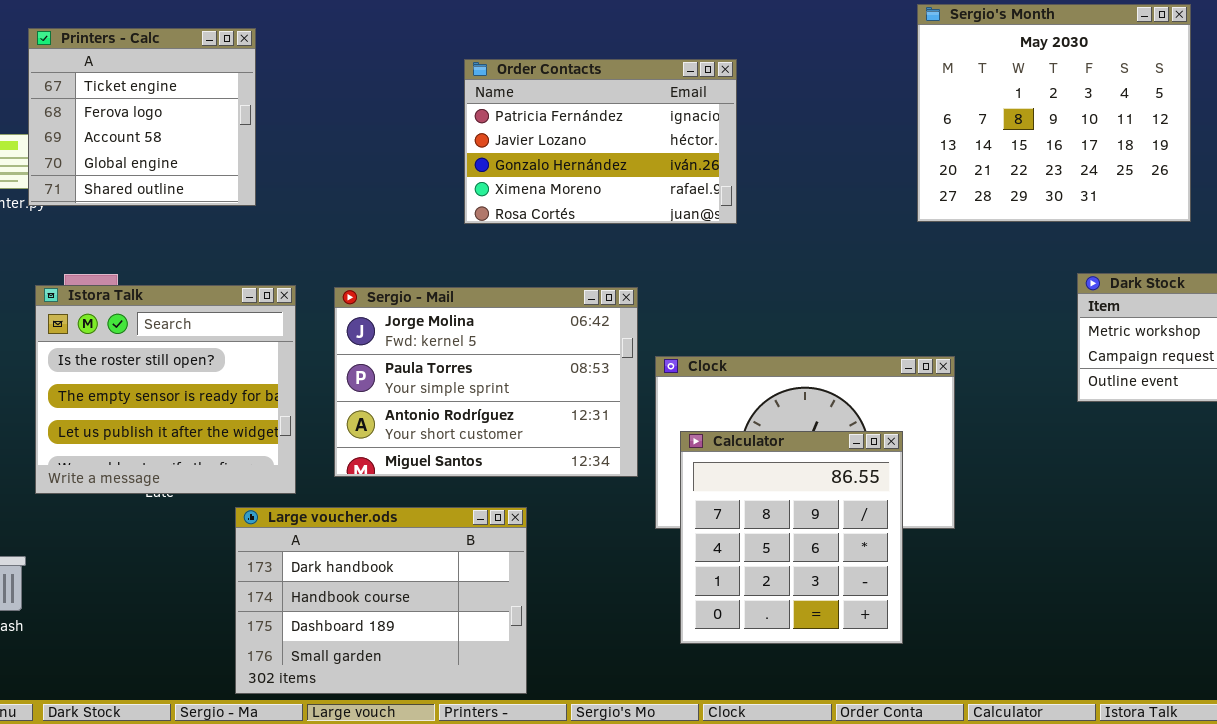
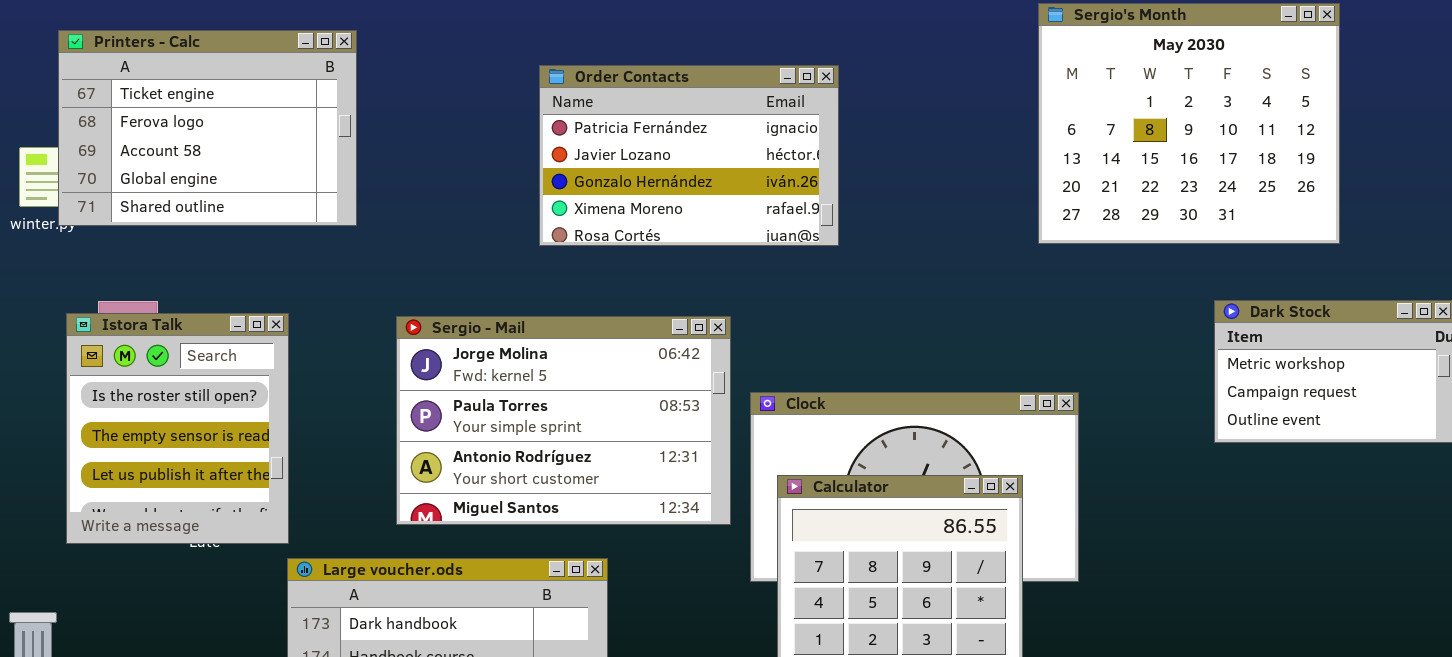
Printers - Calc: [28,28,256,206] -> [58,30,357,226], resized
Istora Talk: [35,285,296,494] -> [66,313,289,544], resized

